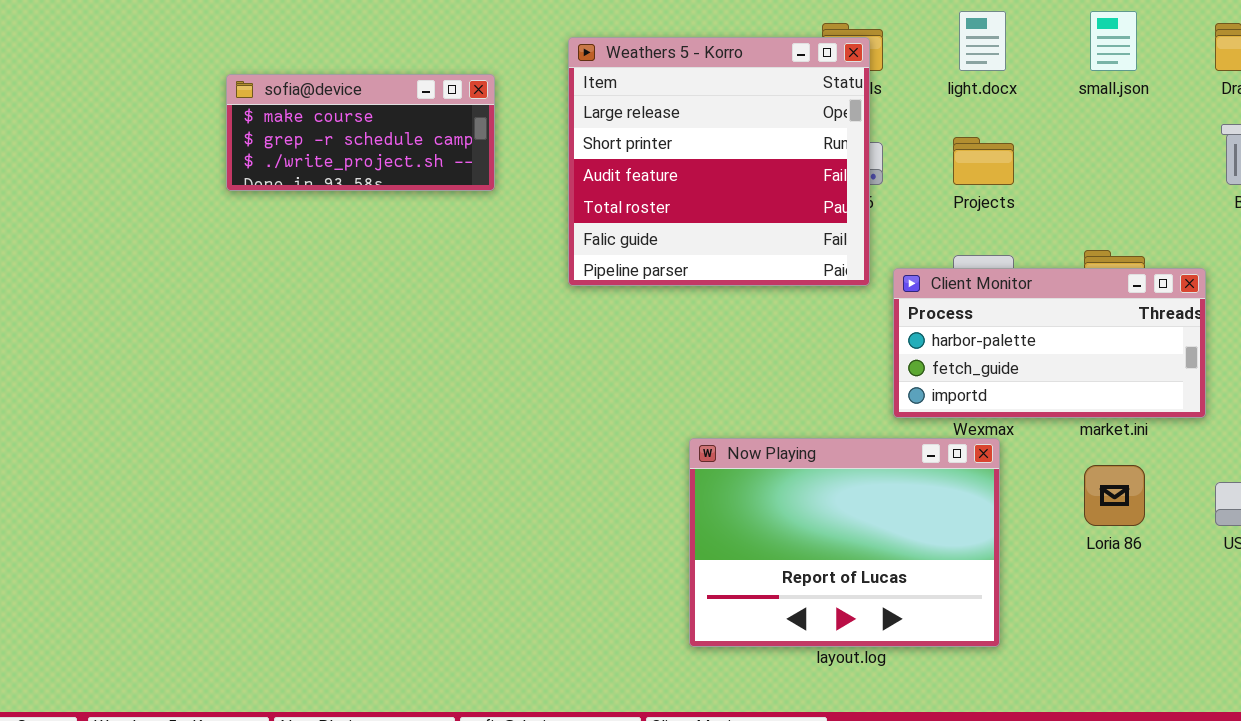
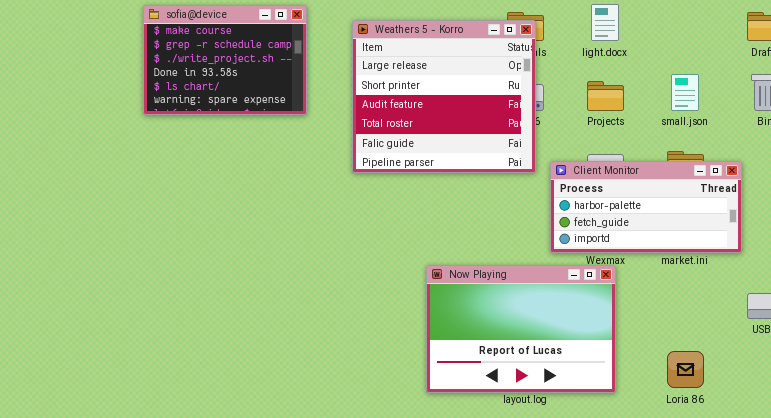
small.json: [1090,11,1137,71] -> [671,74,699,111], moved
sofia@device: [226,74,495,191] -> [143,5,307,115], resized
Loria 86: [1084,465,1145,526] -> [667,351,704,388], moved

